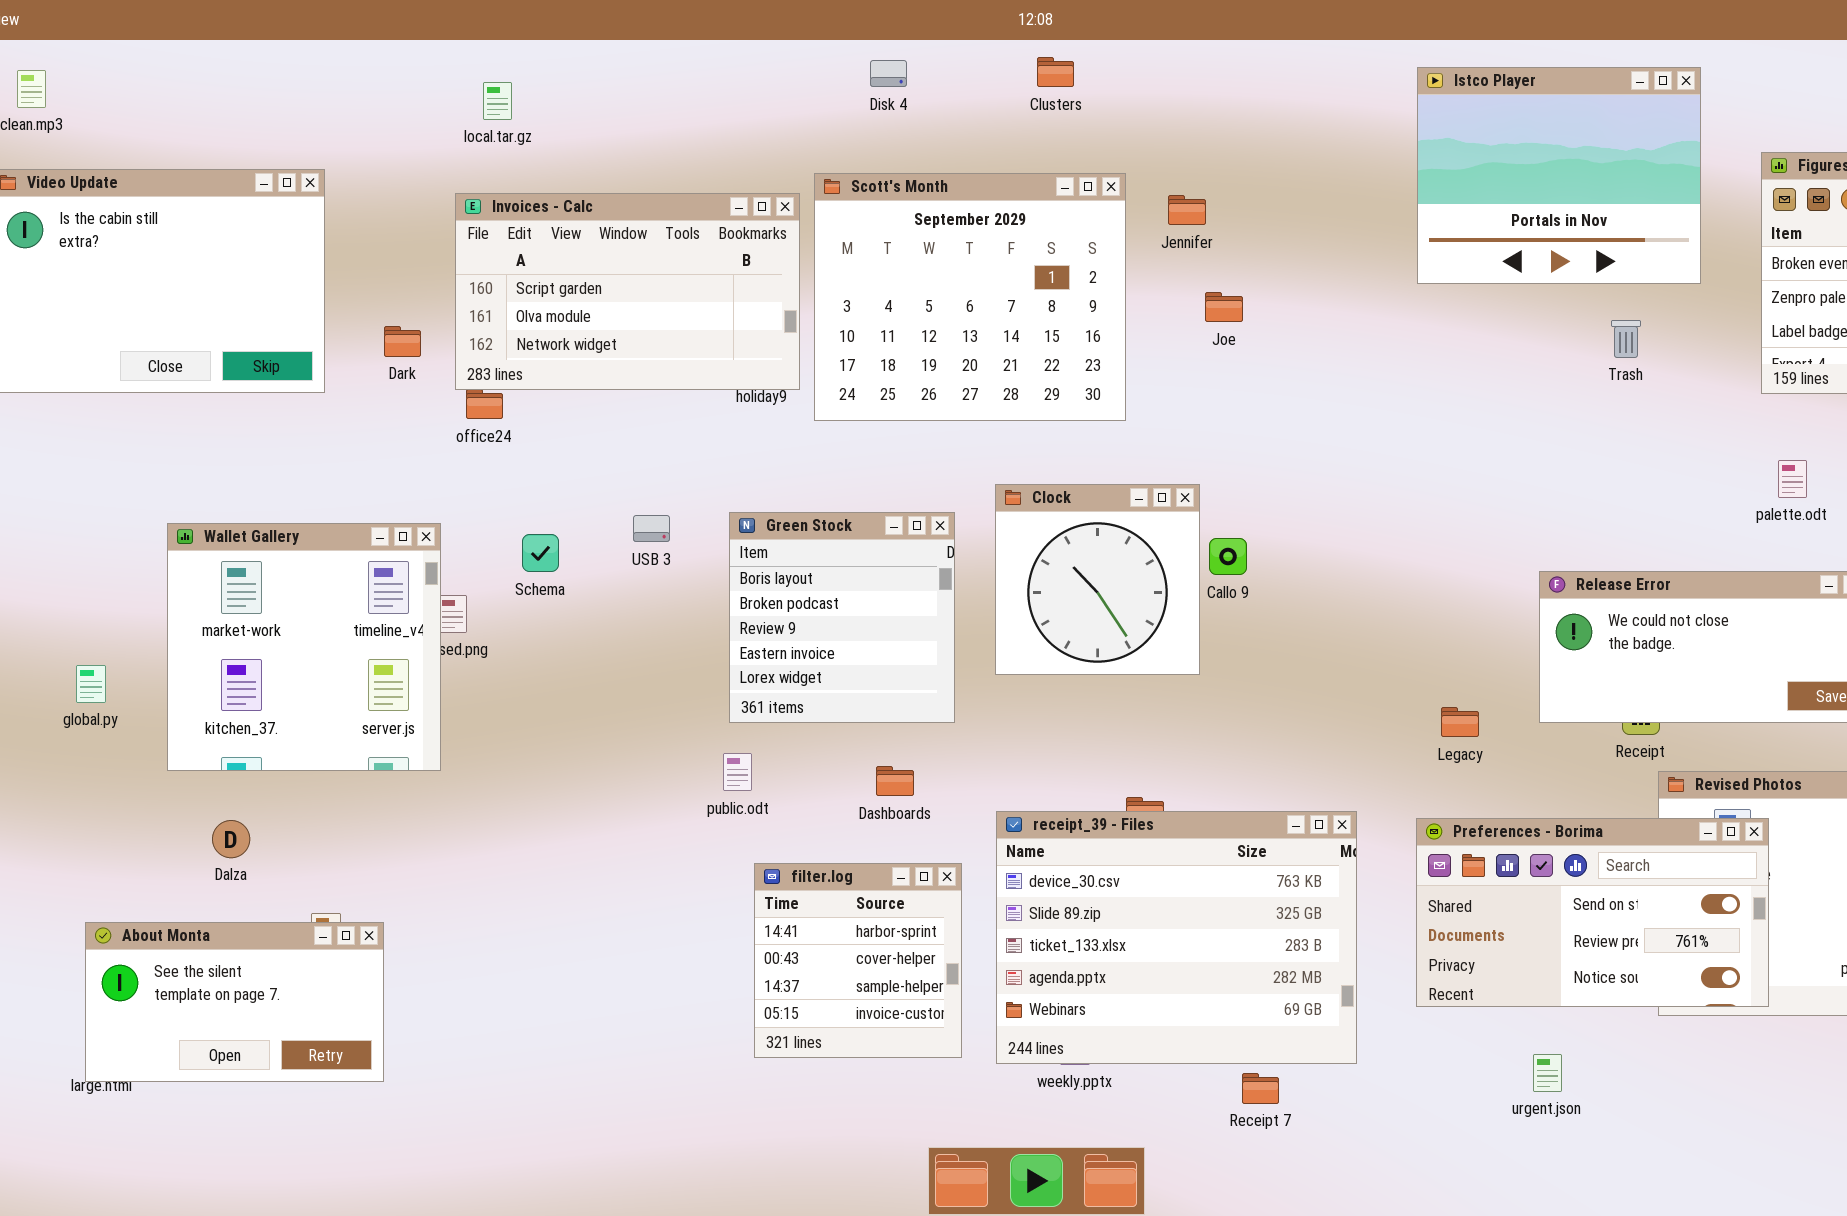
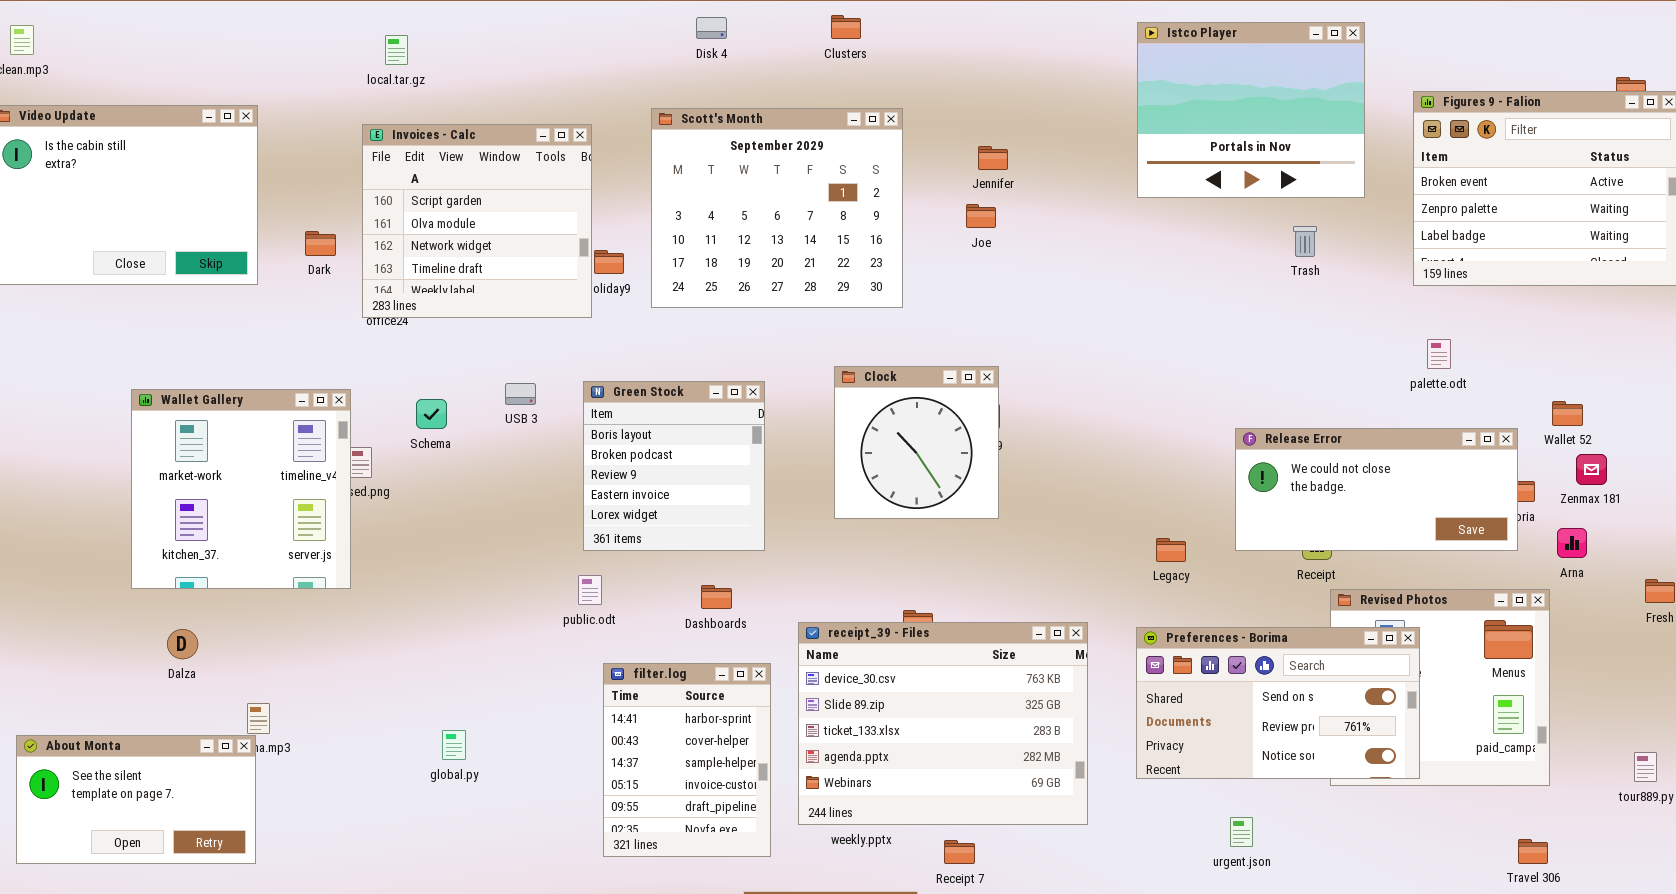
Invoices - Calc: [455,193,800,390] -> [362,124,592,318], resized
Jennifer: [1168,195,1206,225] -> [978,146,1008,170], moved
Clock: [995,484,1200,675] -> [834,366,999,519], moved
global.py: [76,665,106,703] -> [442,730,466,760], moved
filter.log: [754,863,962,1058] -> [603,663,771,857], resized
About Monta: [85,922,384,1082] -> [16,735,256,864], moved
Receipt 7: [1242,1073,1279,1104] -> [944,840,975,864], moved

